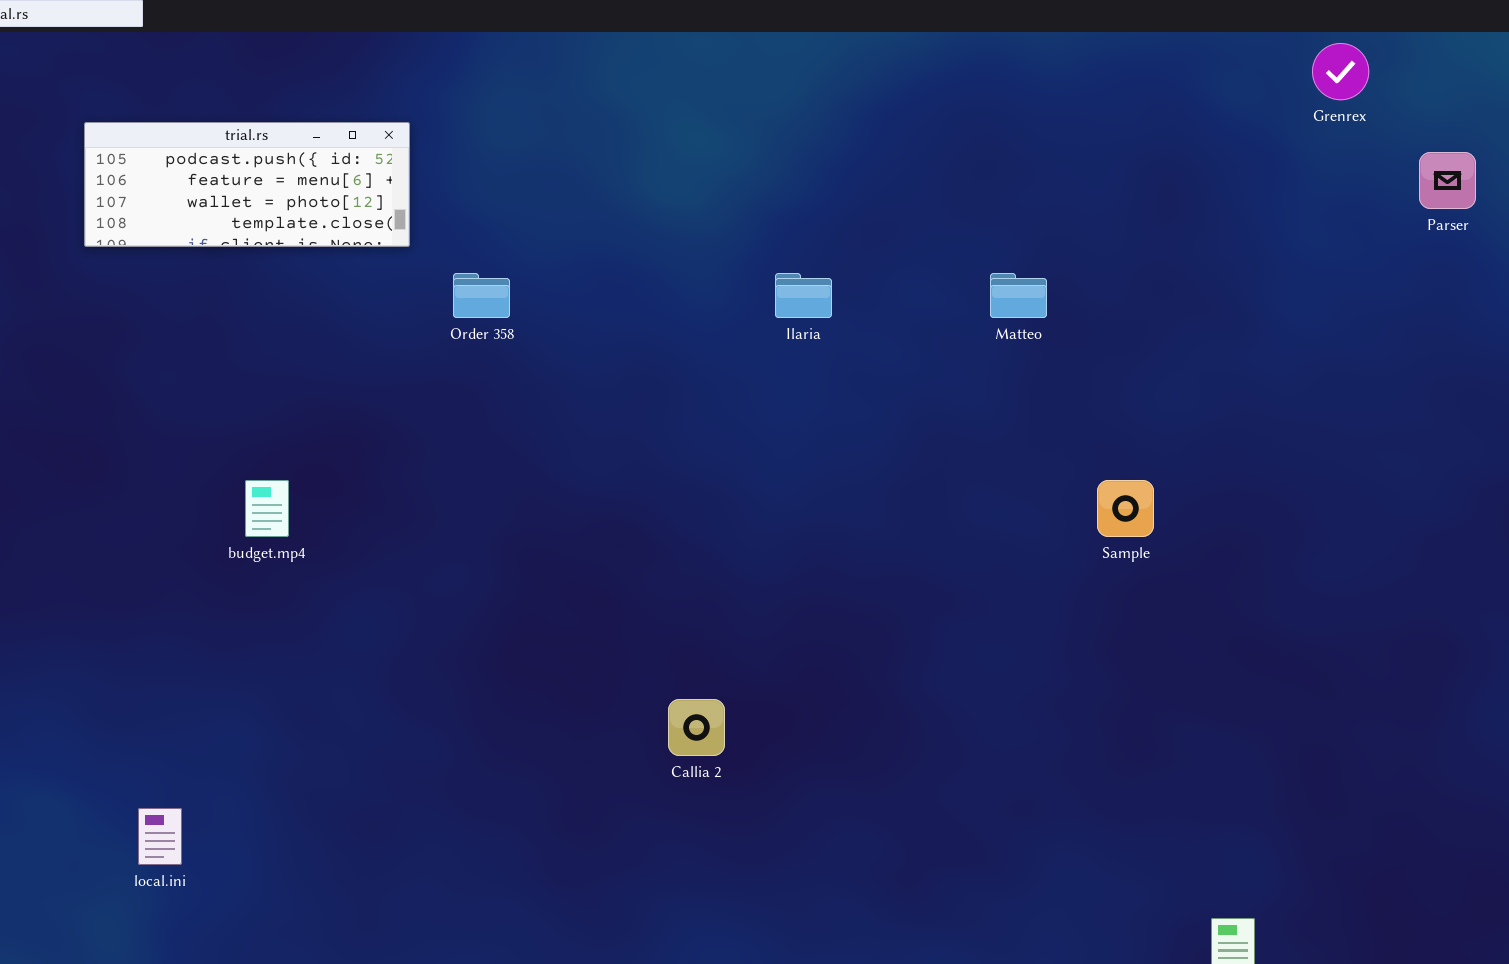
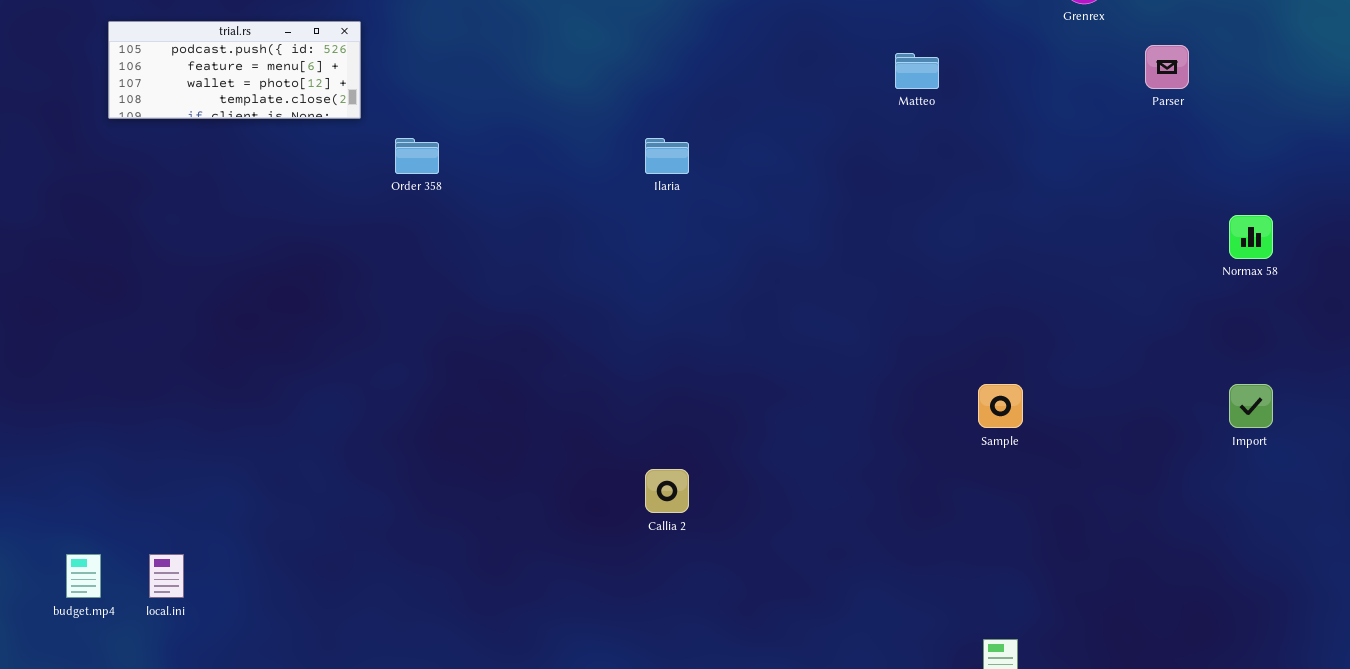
Matteo: [990,273,1047,318] -> [895,53,939,89], moved
budget.mp4: [245,480,289,537] -> [66,554,101,598], moved
Sample: [1097,480,1154,537] -> [978,384,1023,428], moved
Callia 2: [668,699,725,756] -> [645,469,689,513], moved

